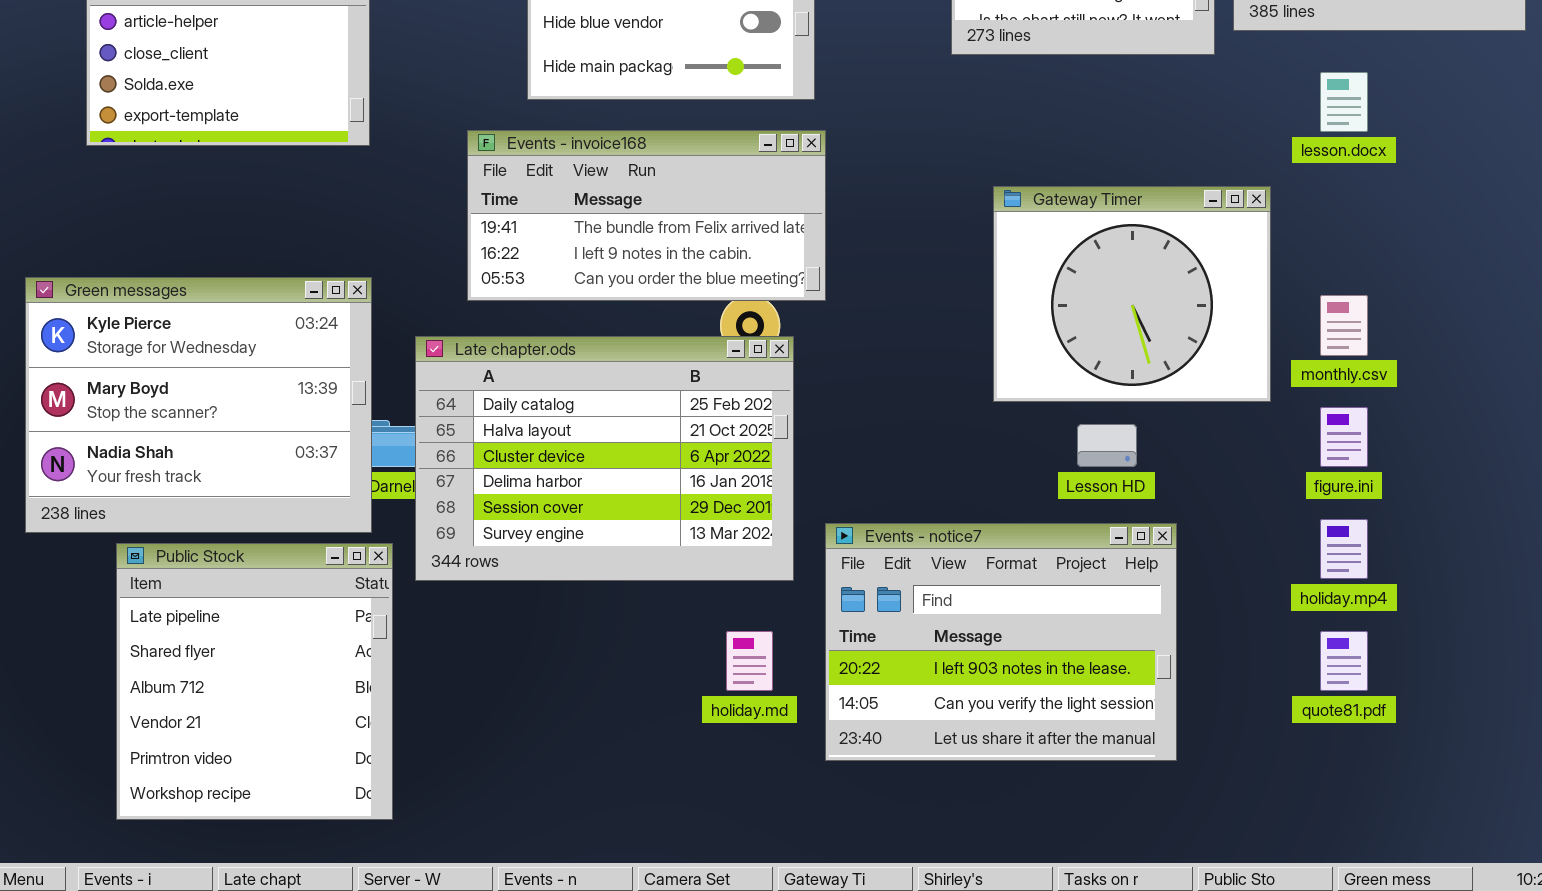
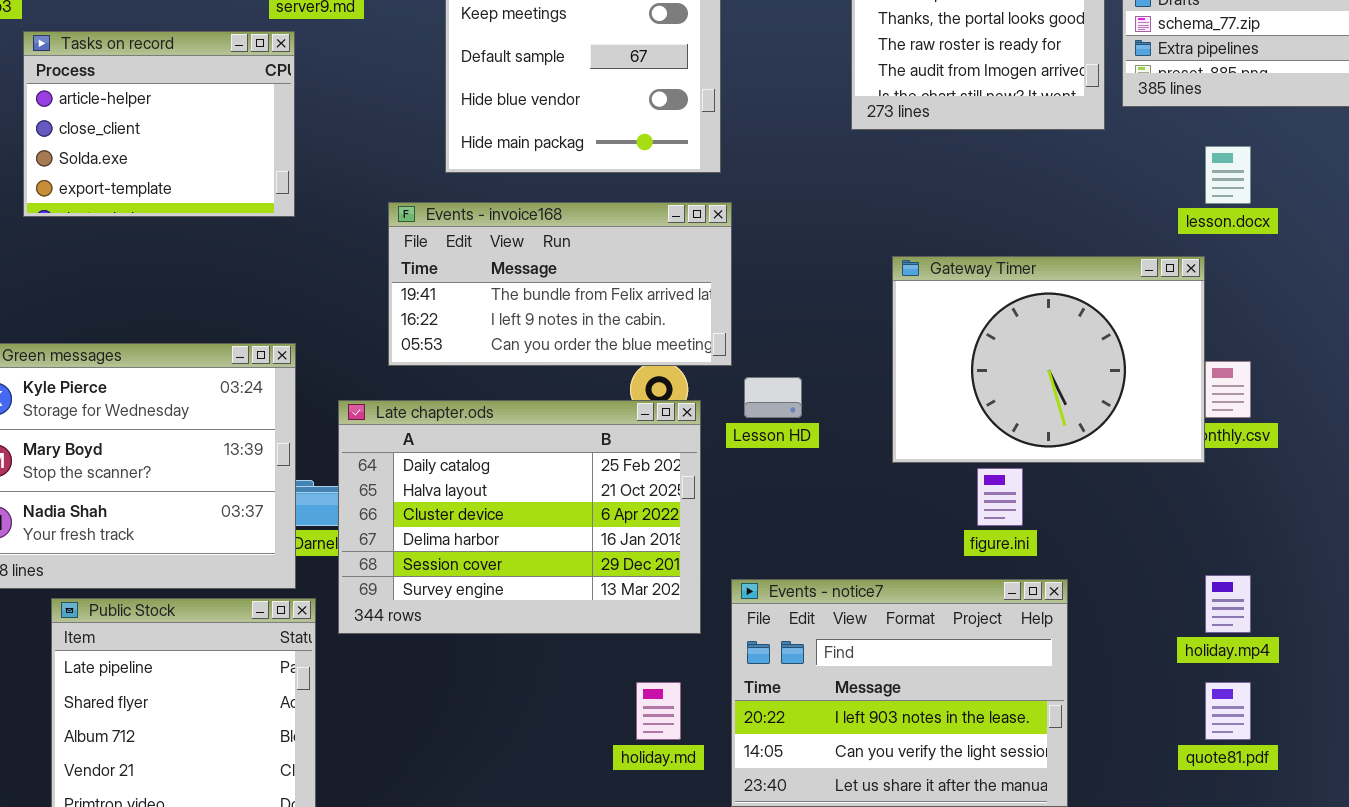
Gateway Timer: [993,186,1271,402] -> [892,256,1205,463], resized
figure.ini: [1320,407,1368,467] -> [977,468,1023,526], moved
Lesson HD: [1077,424,1137,467] -> [744,377,802,418], moved

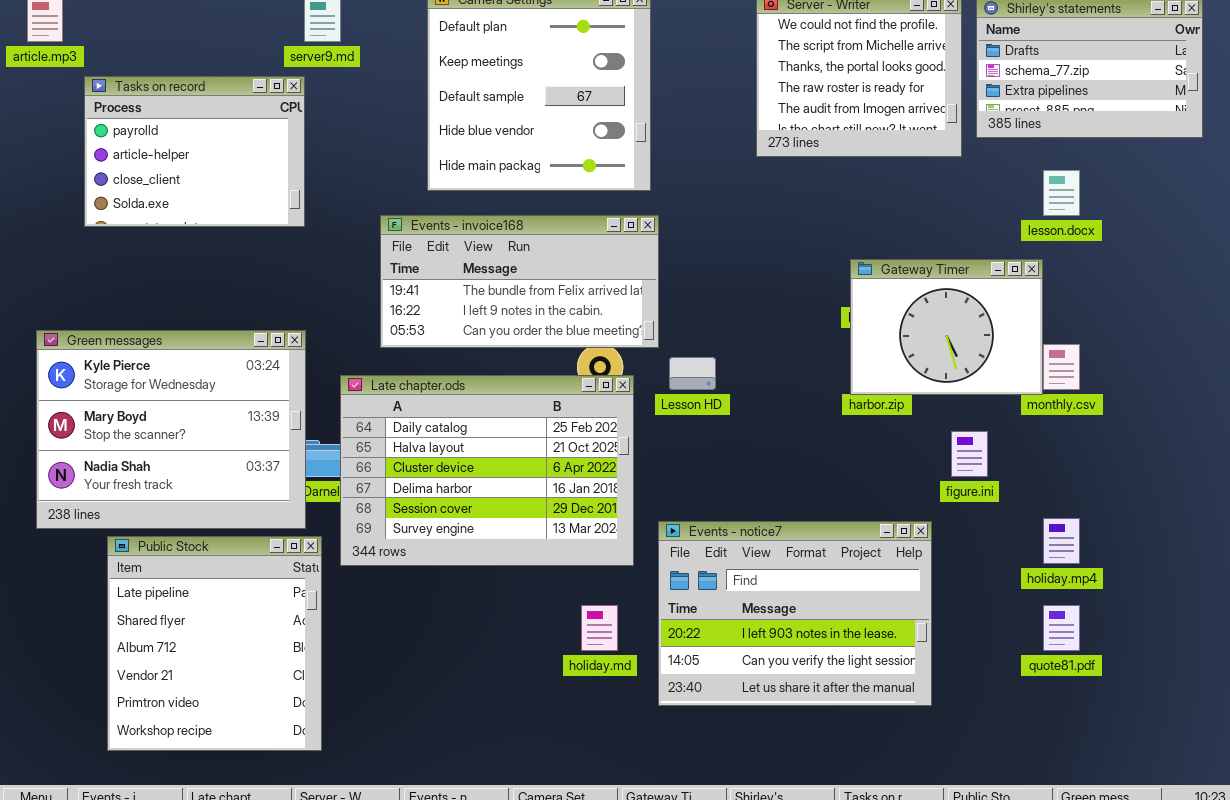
Tasks on record: [23,31,295,217] -> [84,76,305,227], scrolled up 1 row
Gateway Timer: [892,256,1205,463] -> [850,259,1043,395], resized
figure.ini: [977,468,1023,526] -> [951,431,988,477], moved

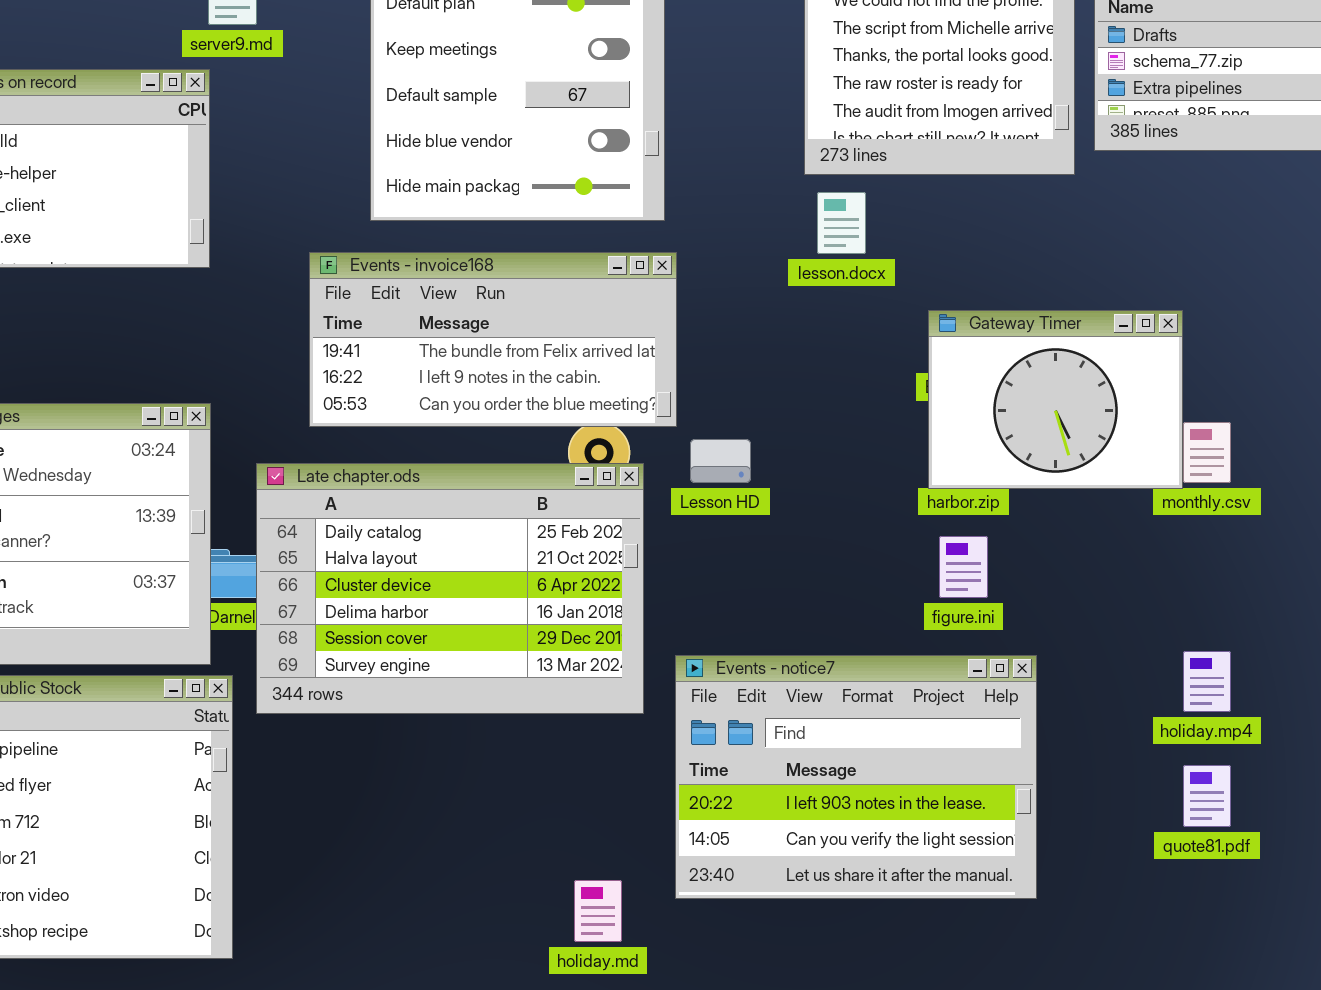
lesson.docx: [1043,170,1080,216] -> [817,192,866,254], moved
figure.ini: [951,431,988,477] -> [939,536,988,598], moved
holiday.md: [581,605,618,651] -> [574,880,622,942], moved

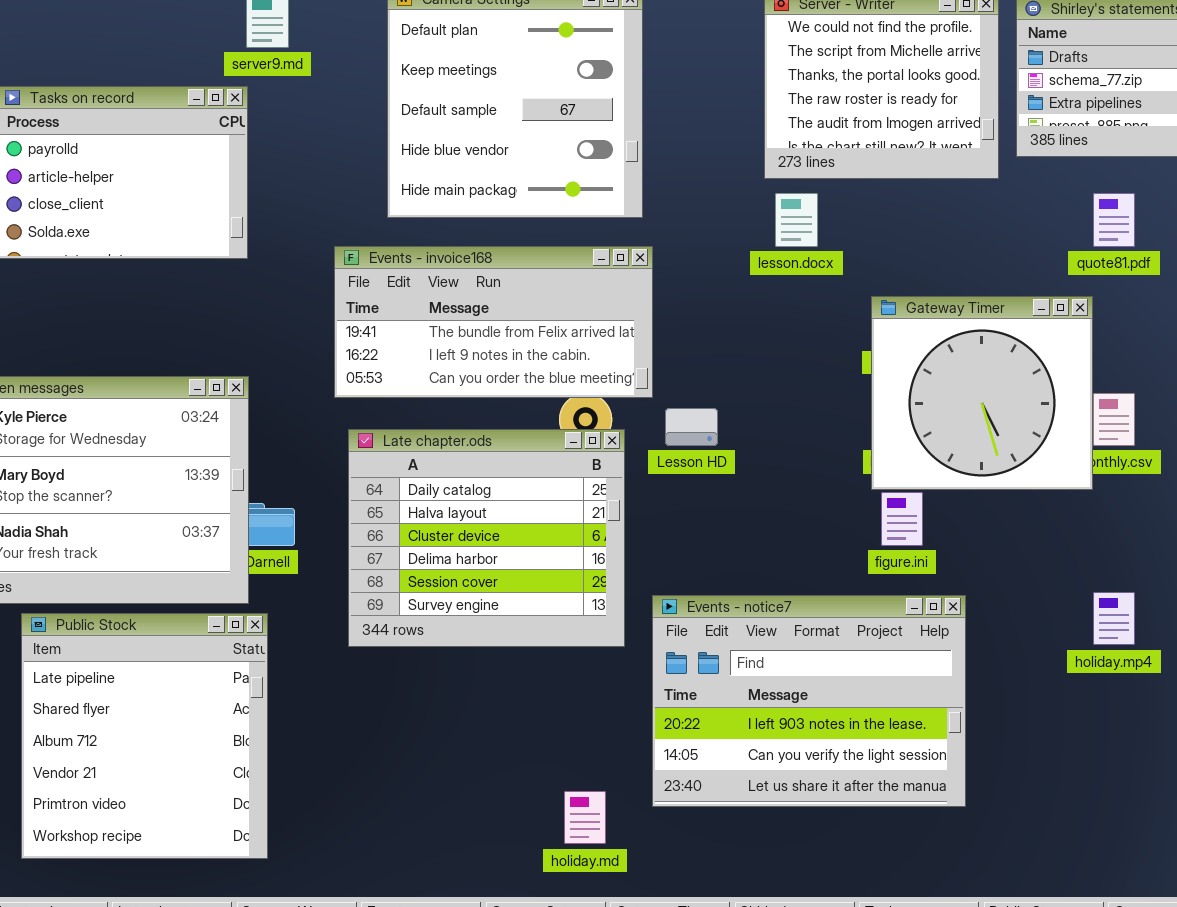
Gateway Timer: [928,310,1183,489] -> [871,296,1093,490], resized
Late chapter.ods: [256,463,644,714] -> [348,429,625,647], resized
quote81.pdf: [1183,765,1231,827] -> [1093,193,1135,247], moved

